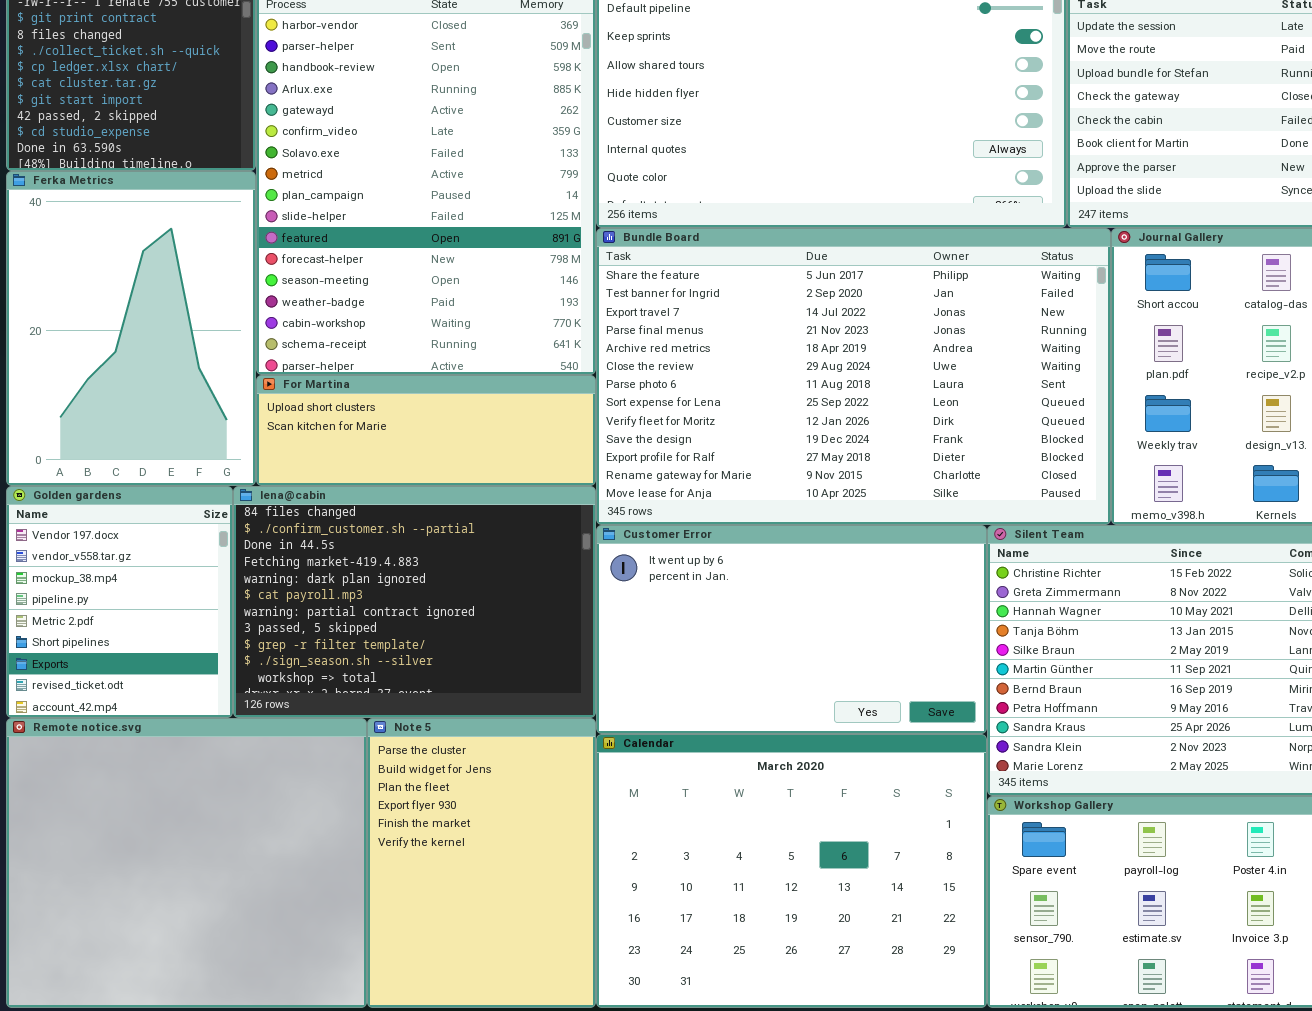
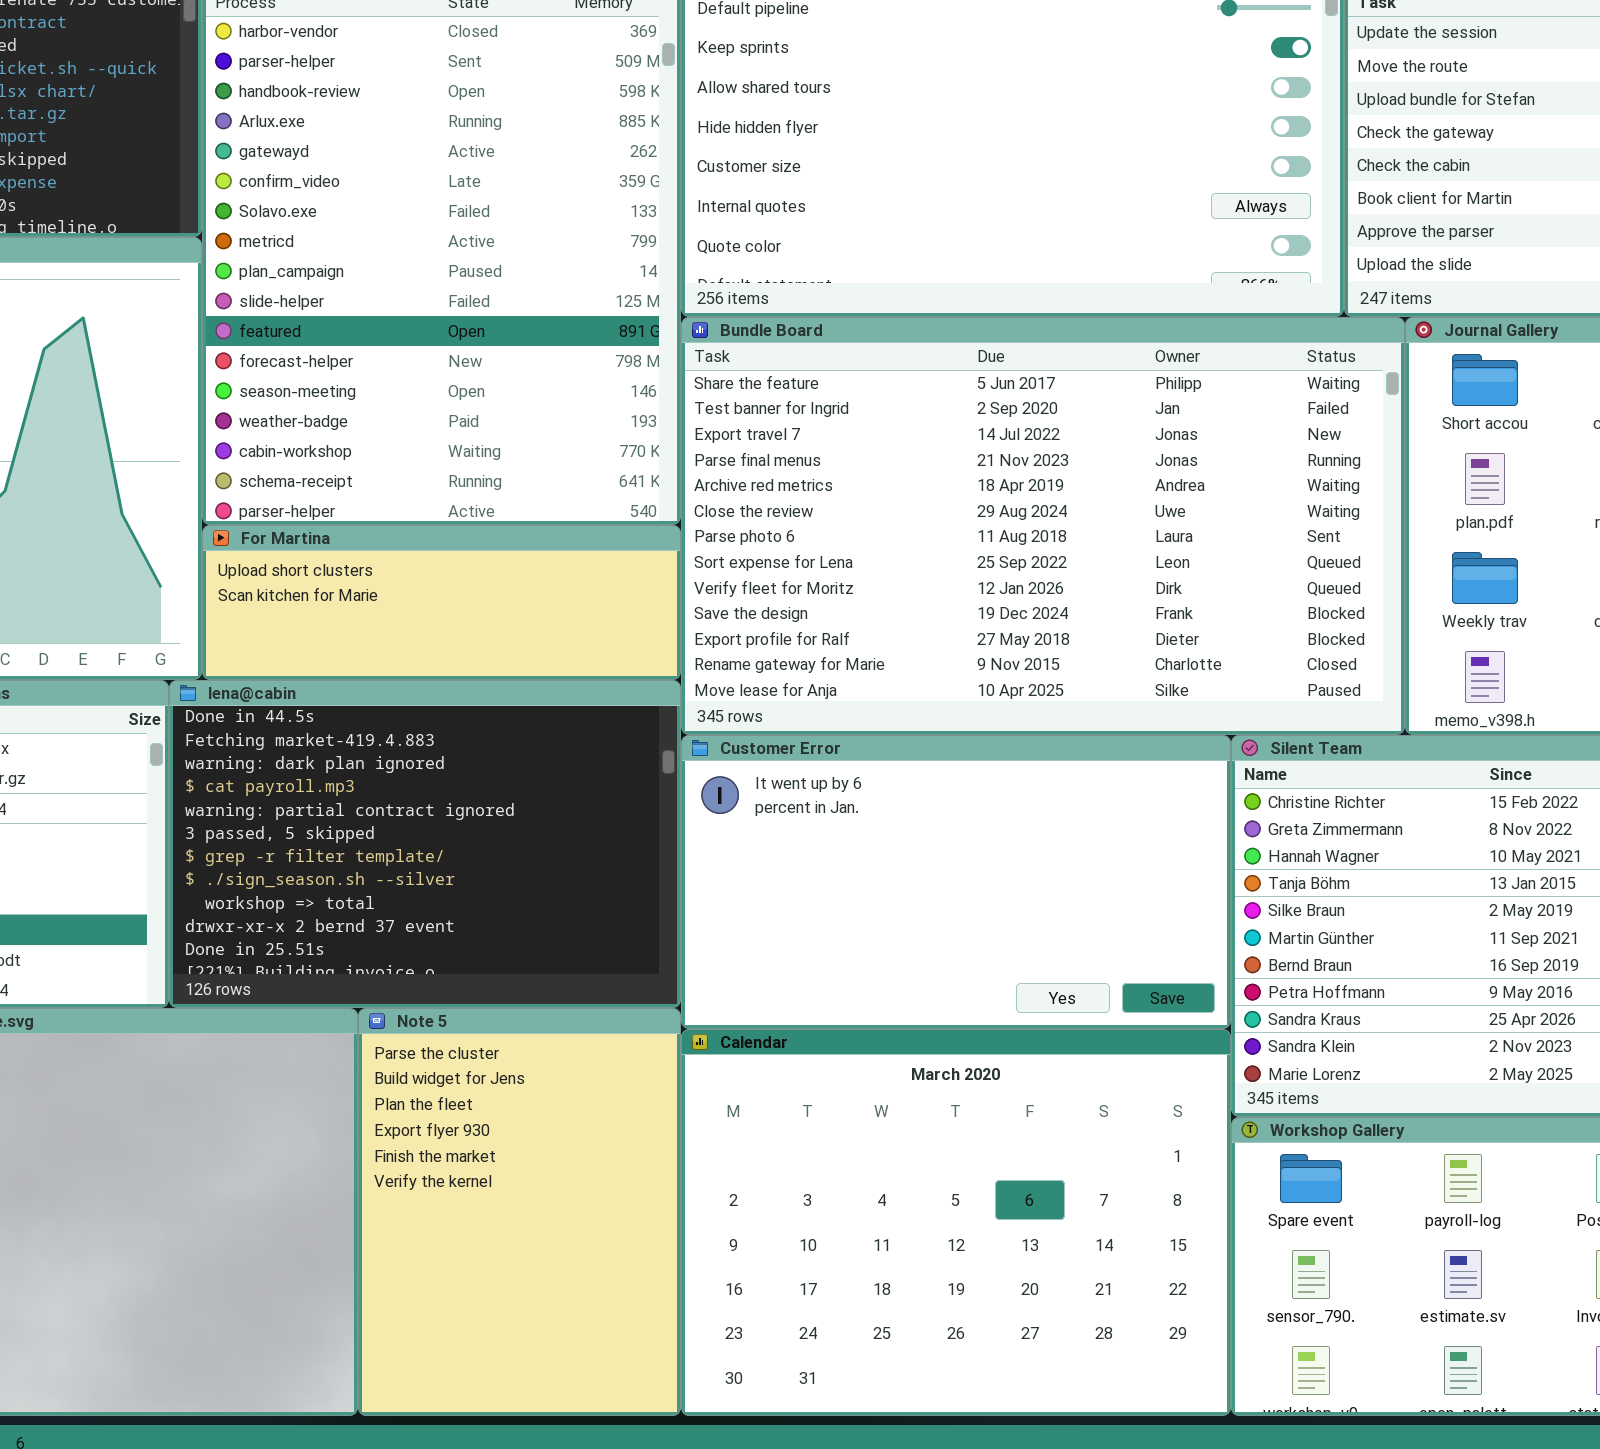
lena@cabin: [233,486,596,718] -> [169,680,681,1008], scrolled down 2 rows

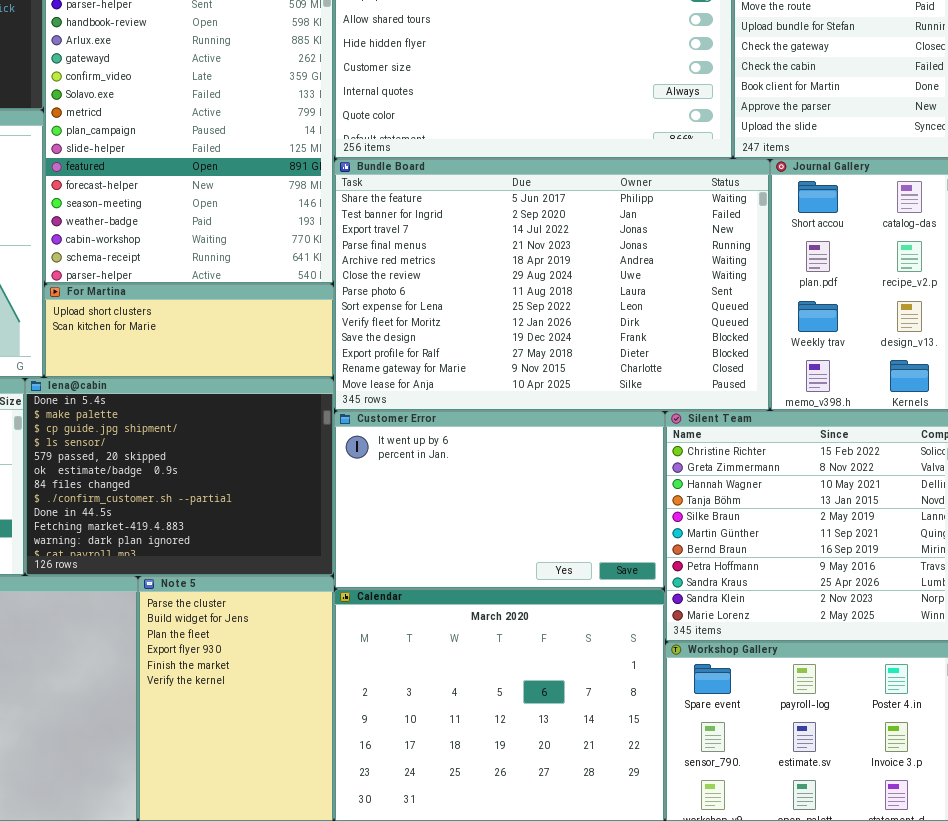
lena@cabin: [169,680,681,1008] -> [25,378,334,576], scrolled up 8 rows

